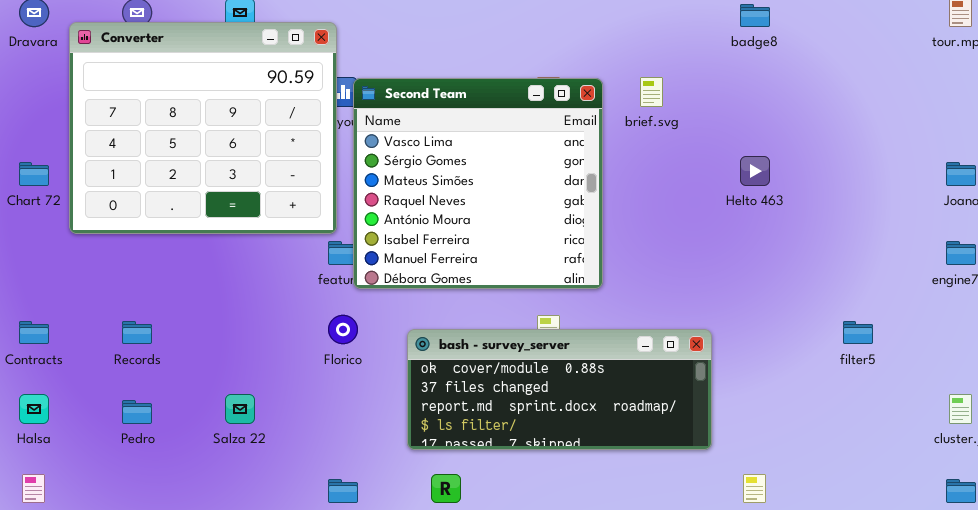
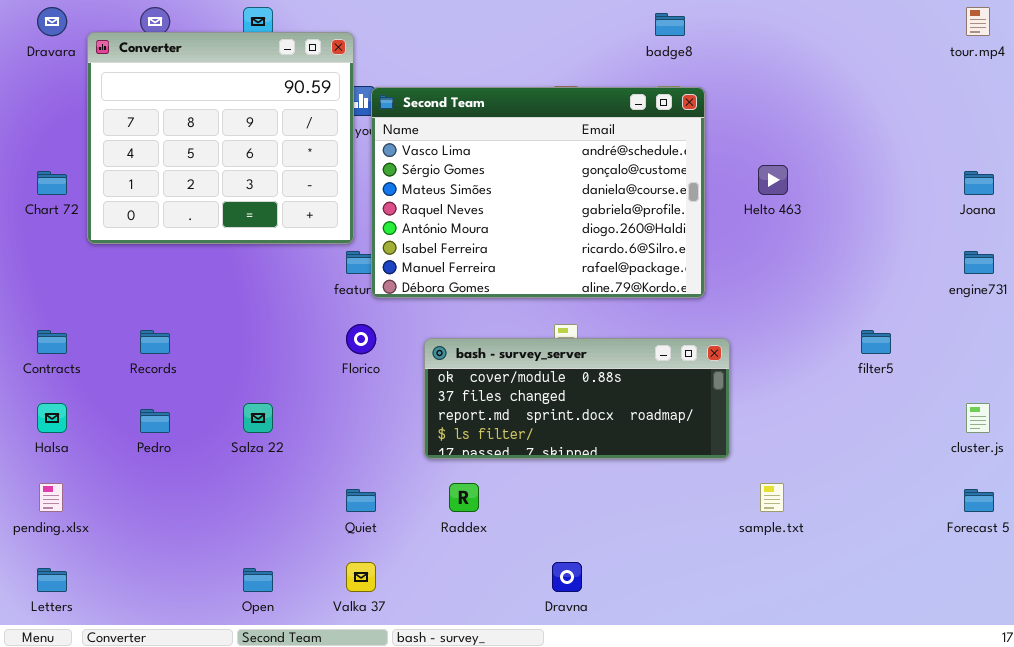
badge8: [740,4,770,27] -> [655,13,685,36], moved
Second Team: [353,78,603,289] -> [371,87,705,298], resized

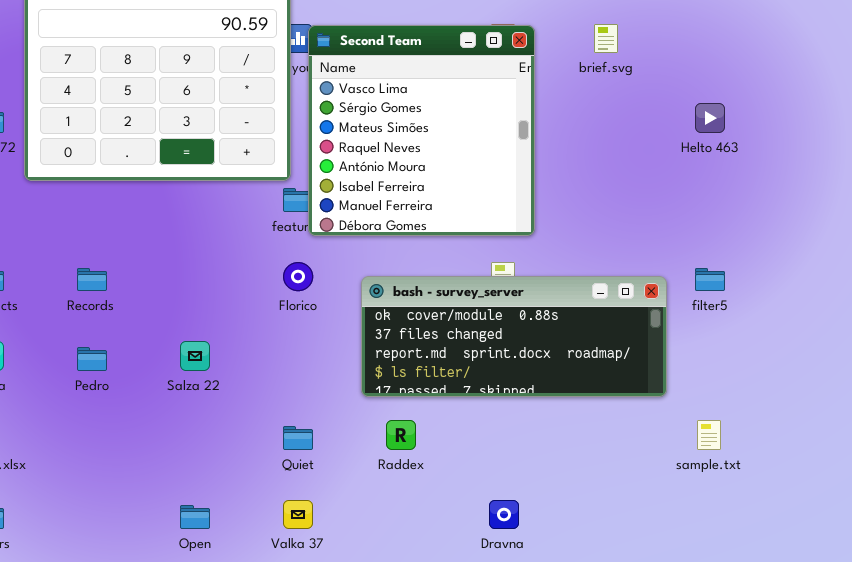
Second Team: [371,87,705,298] -> [308,25,535,236], resized
filter5: [861,330,891,354] -> [695,268,725,291], moved

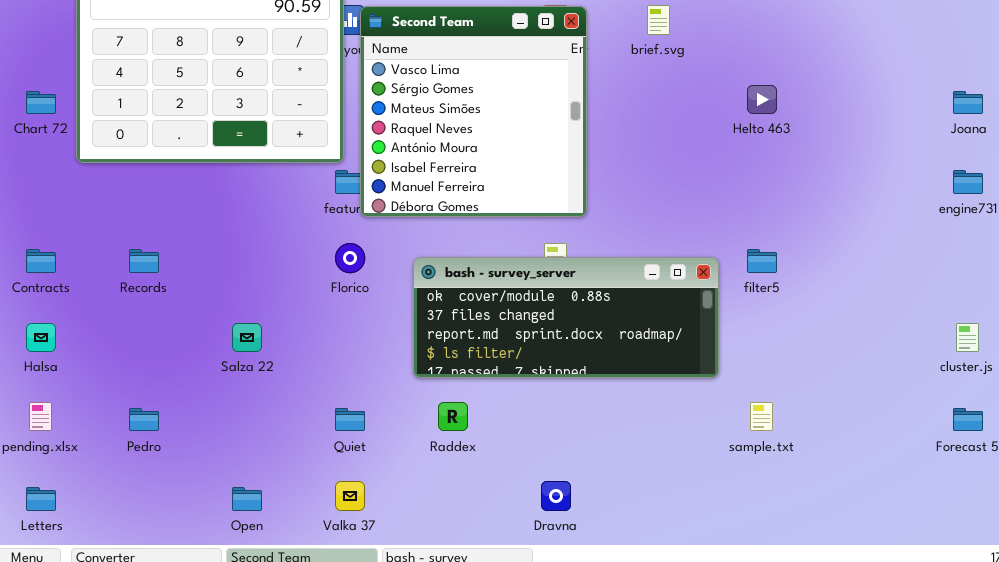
Pedro: [77,347,107,371] -> [129,408,159,431], moved

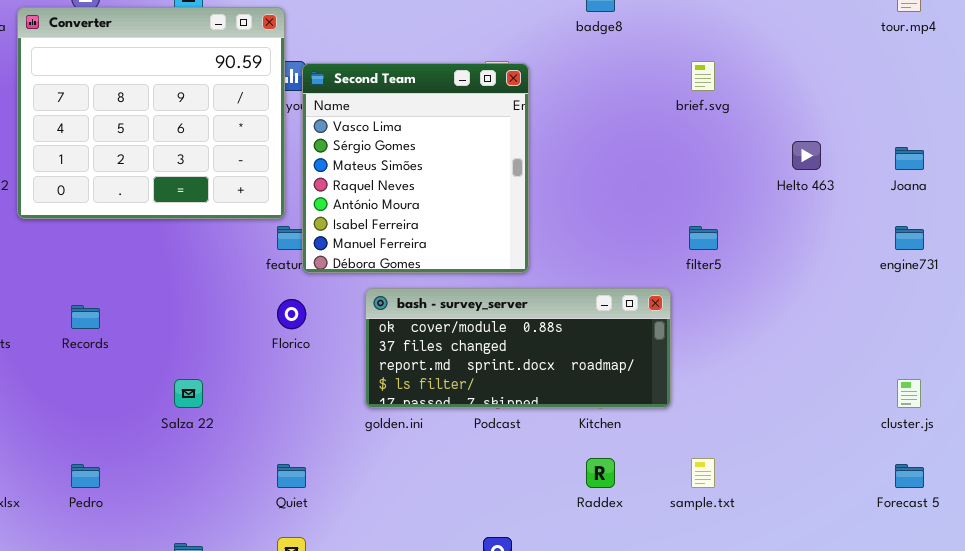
brief.svg: [647,5,670,35] -> [691,61,715,91], moved
Helto 463: [747,85,777,114] -> [792,141,821,170], moved
filter5: [747,249,777,273] -> [689,226,718,250], moved
bash - survey_server: [413,257,719,378] -> [365,288,671,408], moved
Raddex: [438,402,468,431] -> [586,458,615,488], moved

